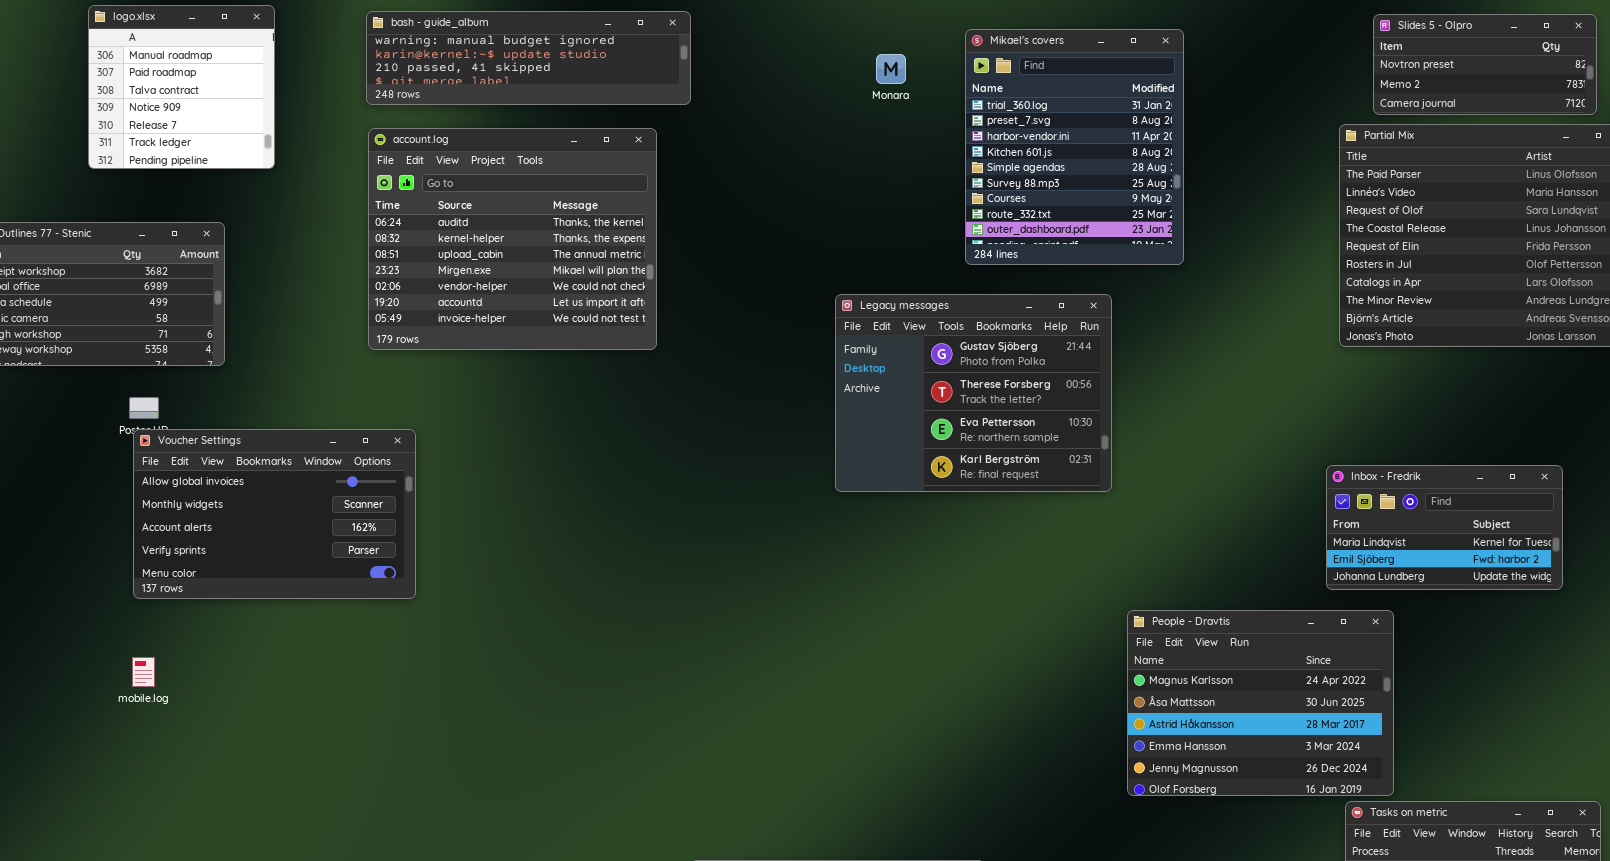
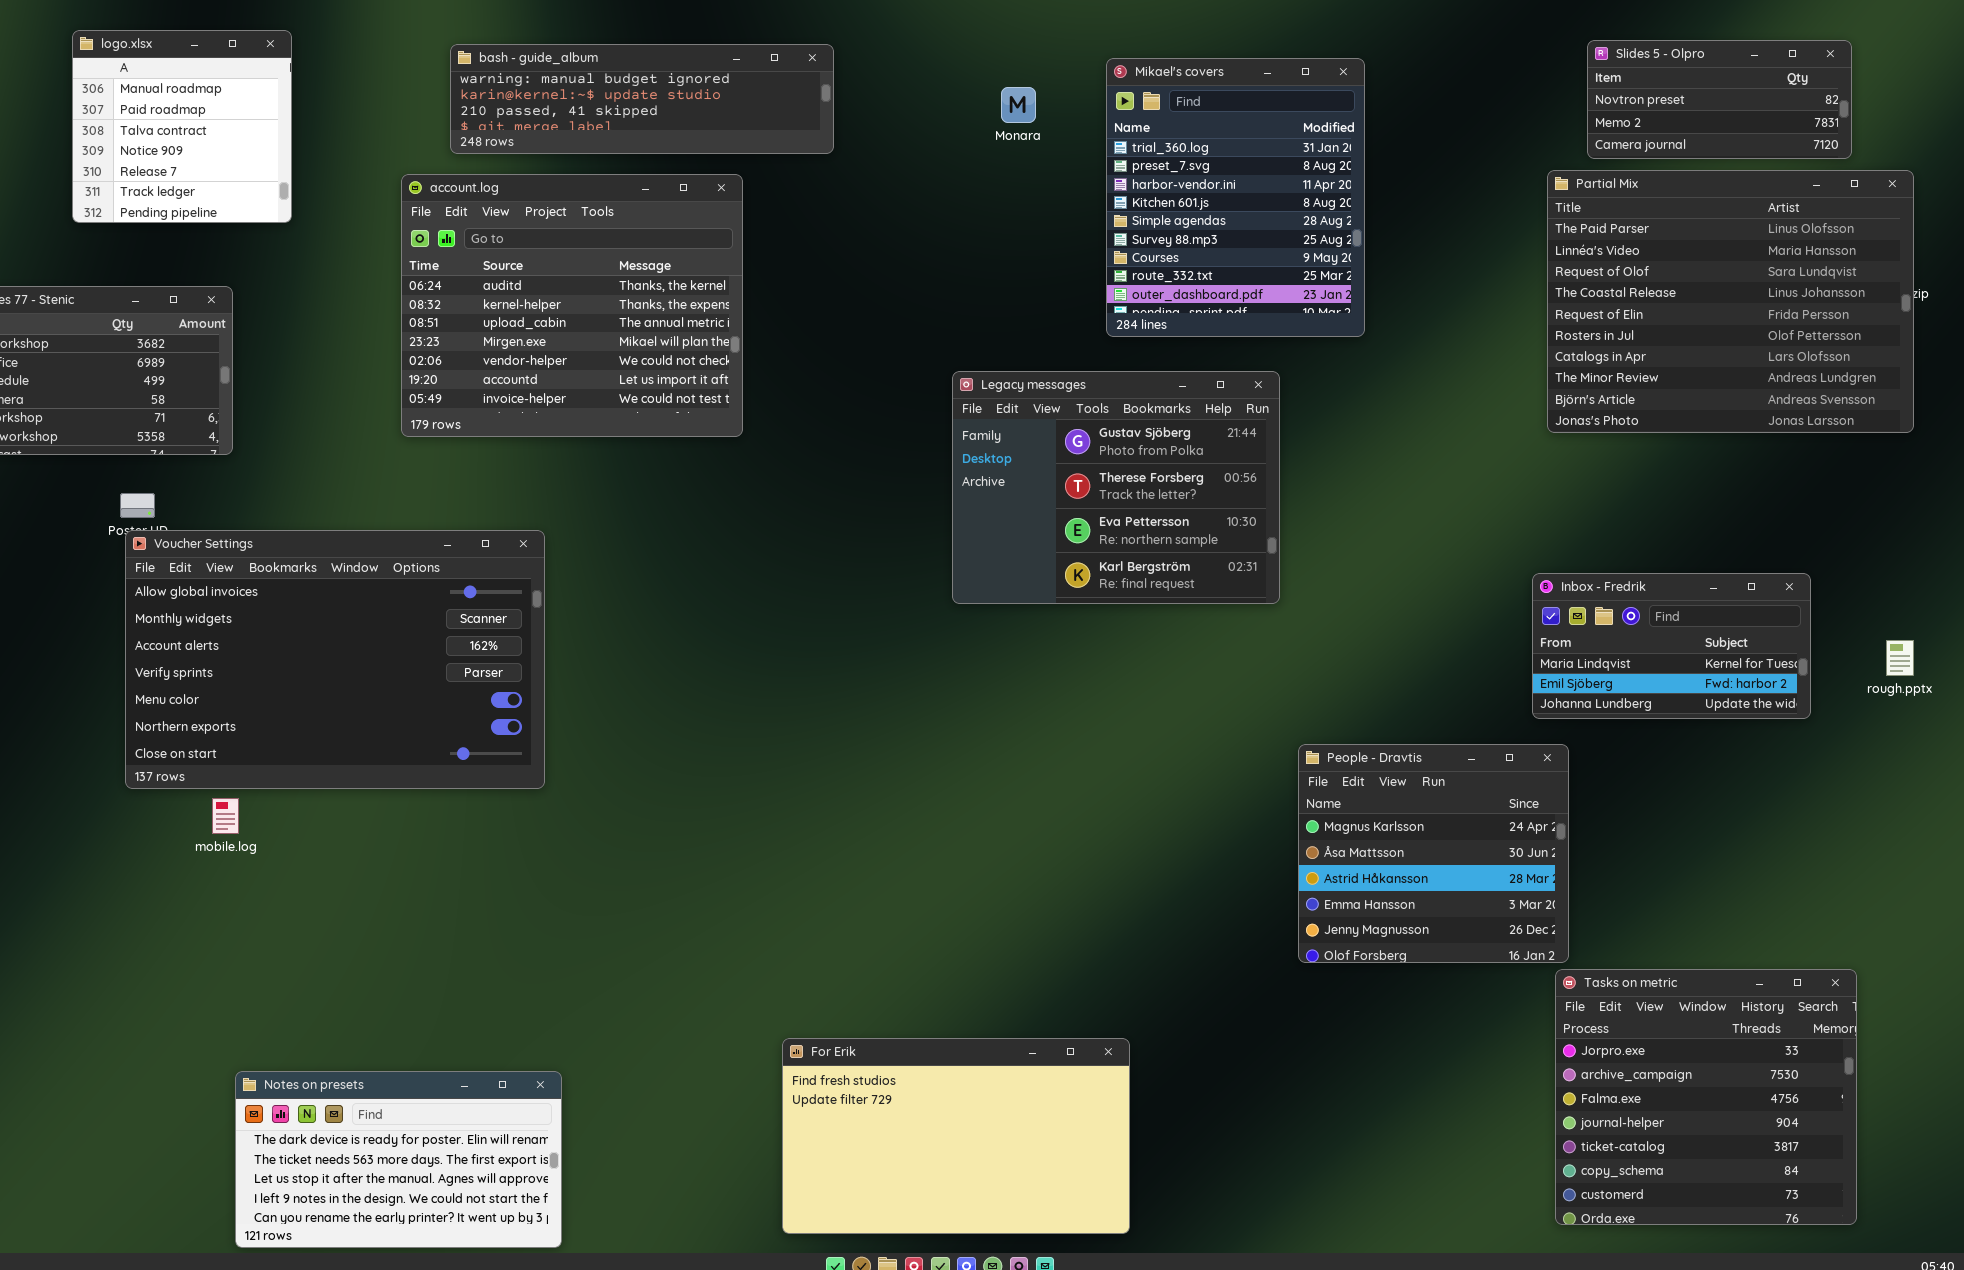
bash - guide_album: [366,11,691,105] -> [450,44,834,154], moved
Voucher Settings: [133,429,416,599] -> [125,530,545,789], resized
People - Dravtis: [1127,610,1394,796] -> [1298,744,1569,963], resized
mobile.log: [132,657,155,687] -> [212,798,239,834], moved

